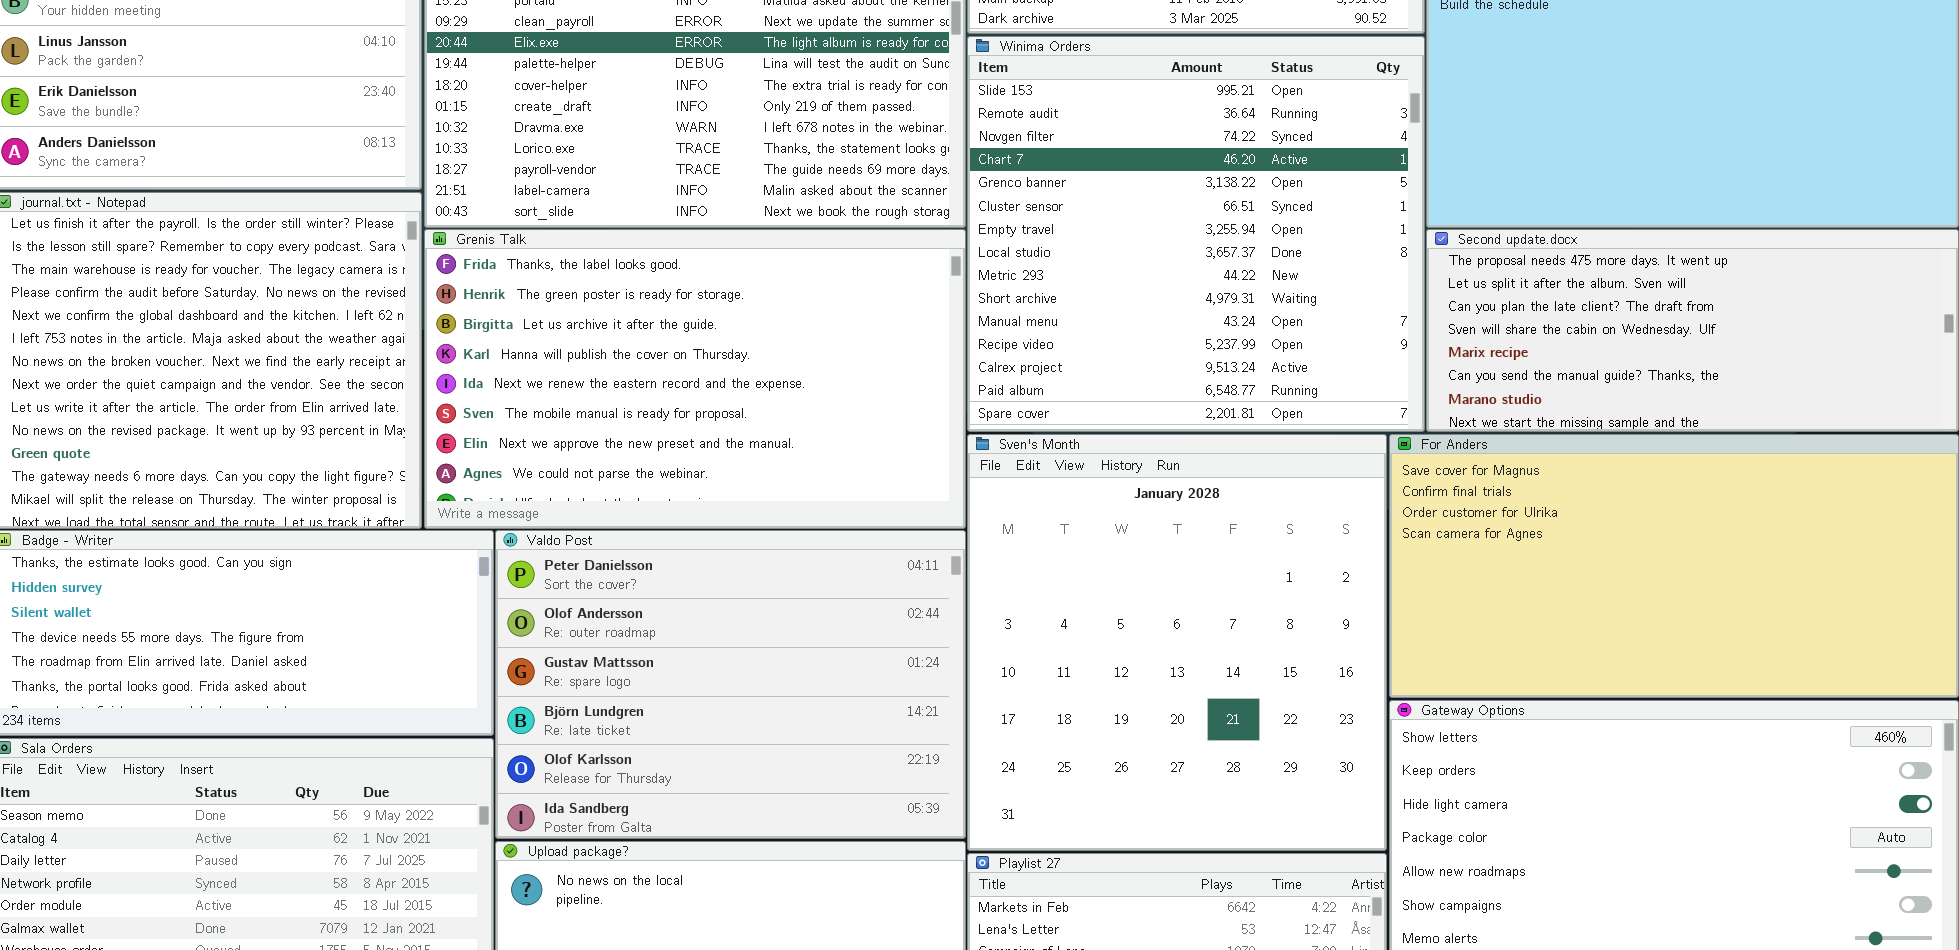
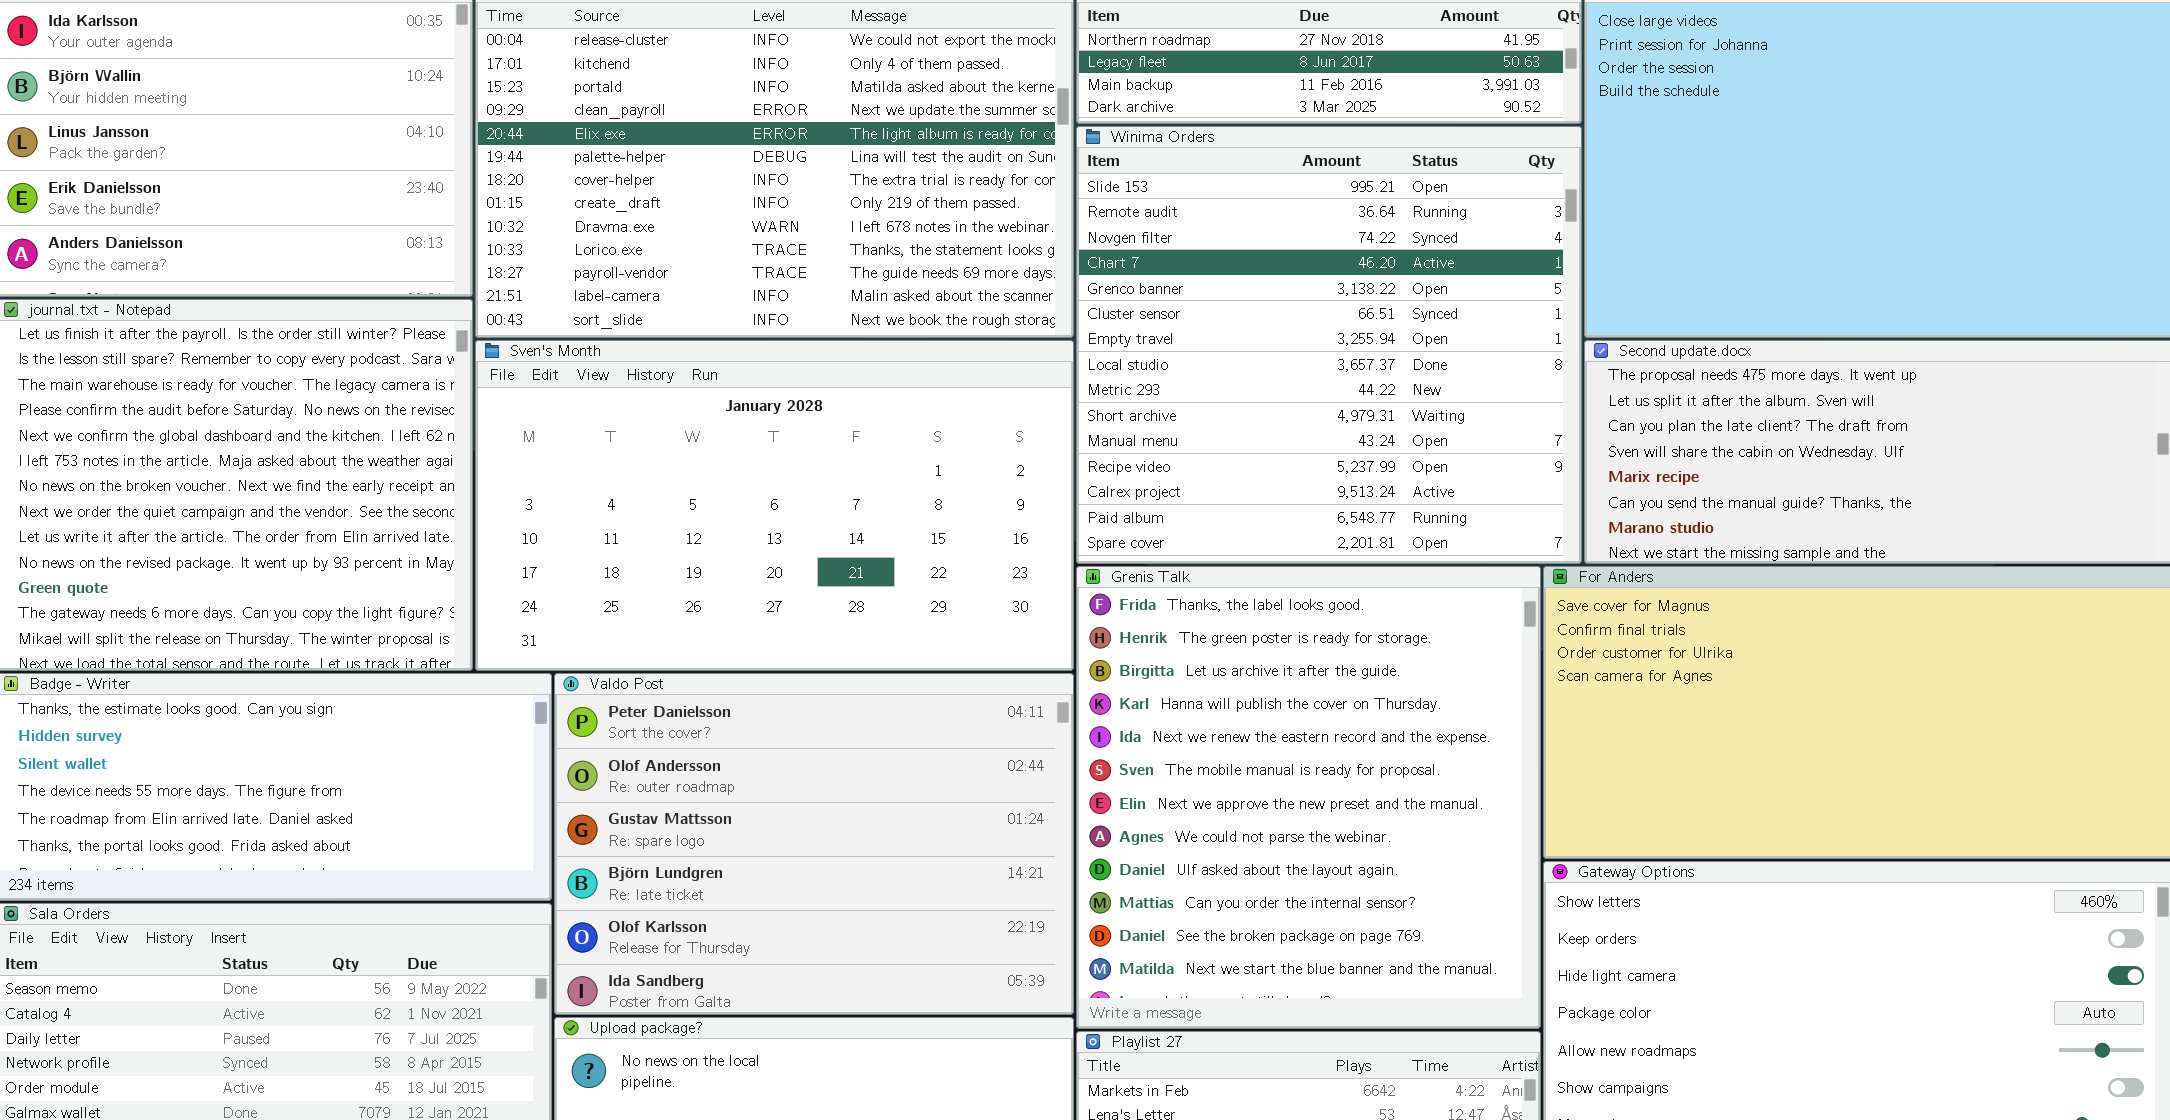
Grenis Talk: [424,229,966,529] -> [1076,566,1541,1029], moved, resized
Sven's Month: [967,434,1387,851] -> [475,340,1074,671], moved, resized

